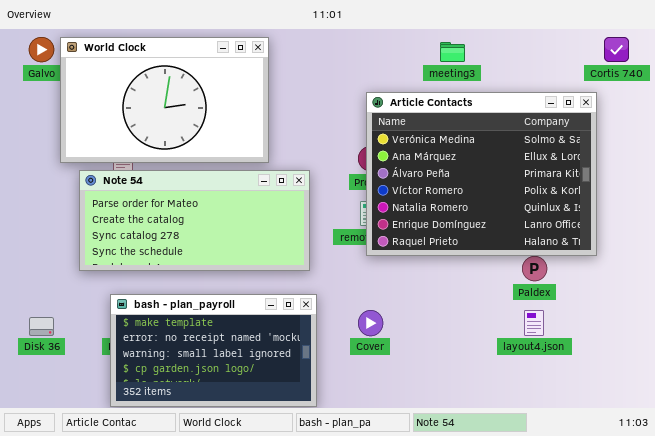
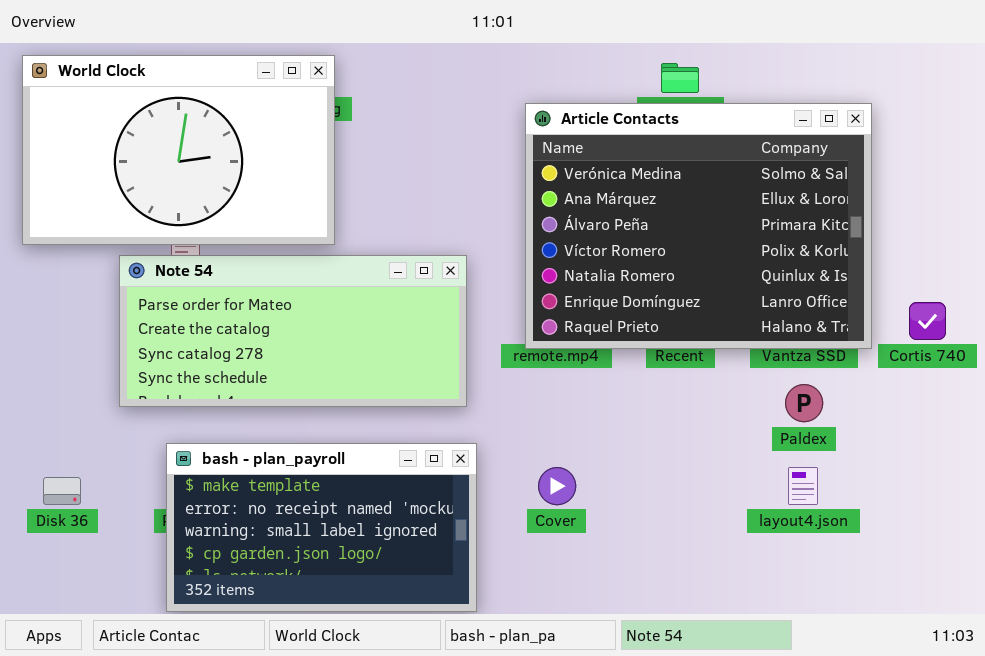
World Clock: [60,37,269,163] -> [22,55,335,245], moved
Cortis 740: [604,37,629,62] -> [909,302,946,340], moved
Article Contacts: [366,92,597,256] -> [525,103,872,349], moved

